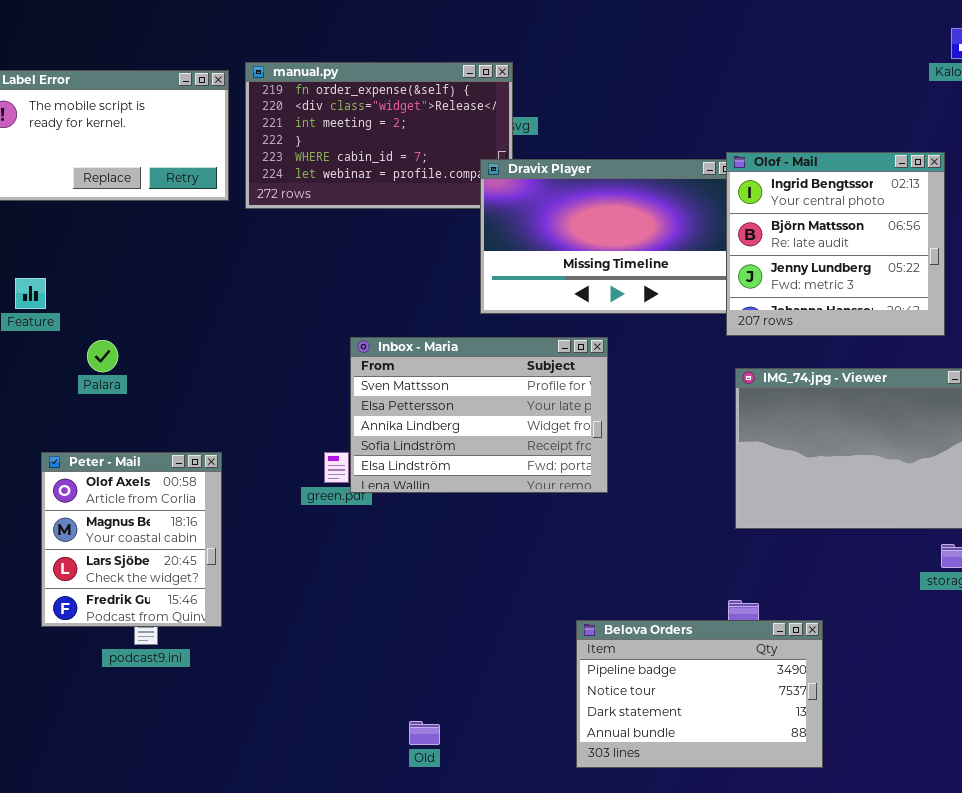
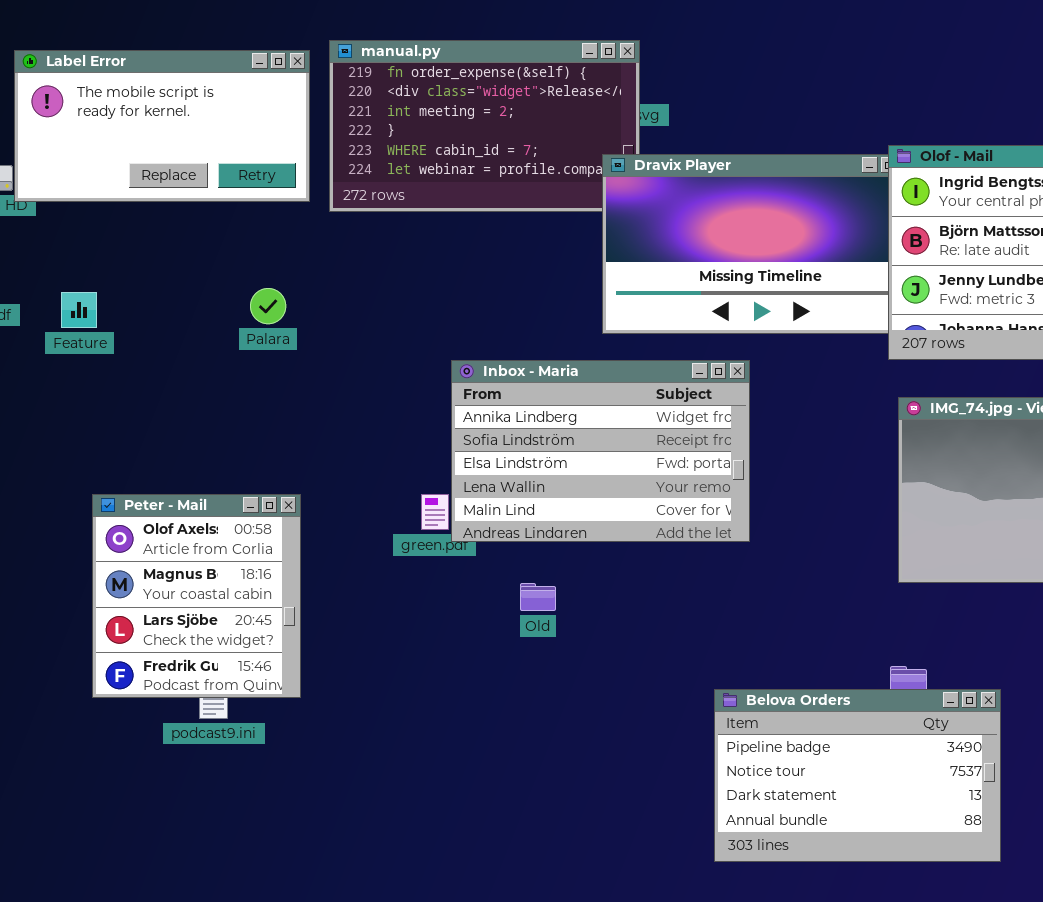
Inbox - Maria: [350,337,608,493] -> [451,360,750,542], scrolled down 2 rows
Palara: [87,340,118,372] -> [250,288,286,324], moved
Old: [409,721,440,745] -> [520,583,556,611], moved

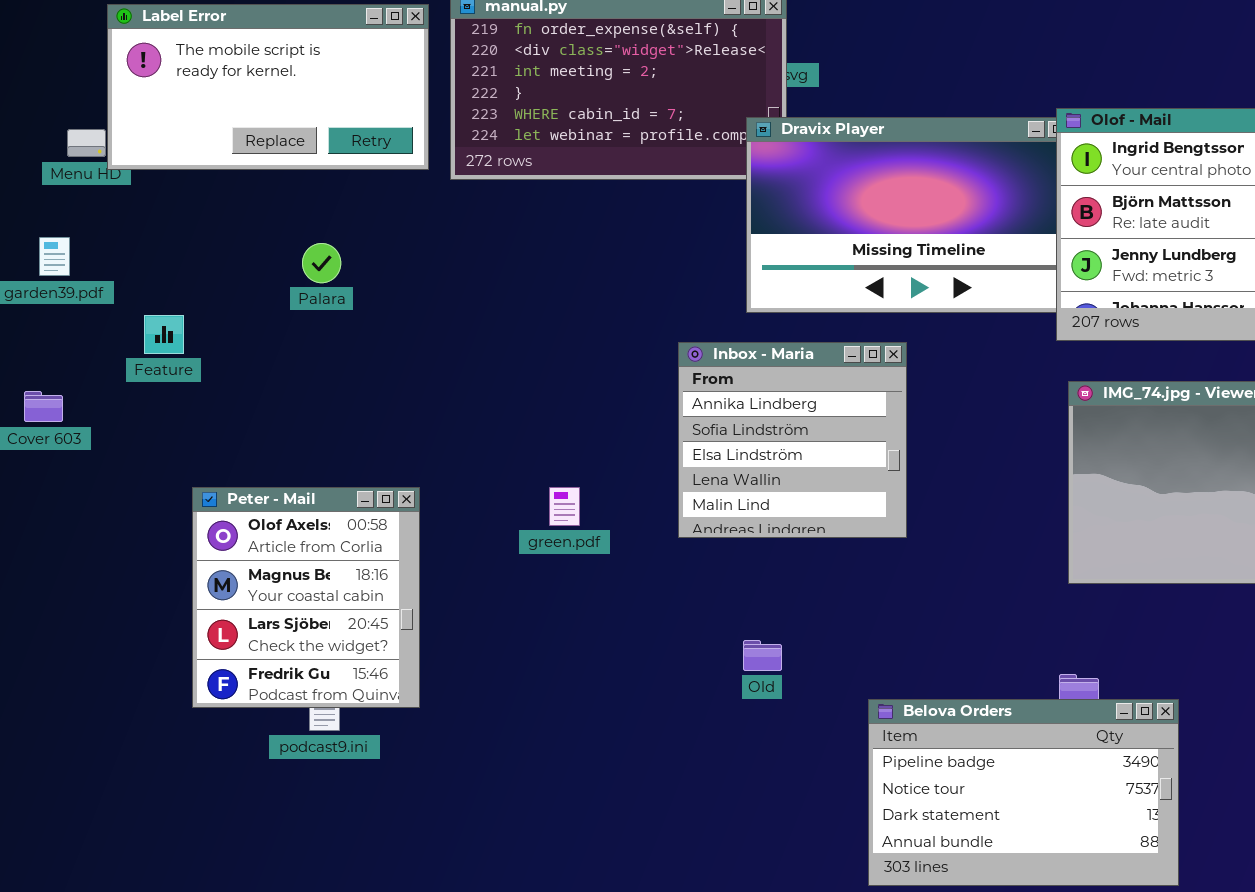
Palara: [250,288,286,324] -> [302,243,341,283], moved
Feature: [61,292,97,328] -> [144,315,184,354], moved
Inbox - Maria: [451,360,750,542] -> [678,342,907,538], resized
Old: [520,583,556,611] -> [743,640,782,671], moved

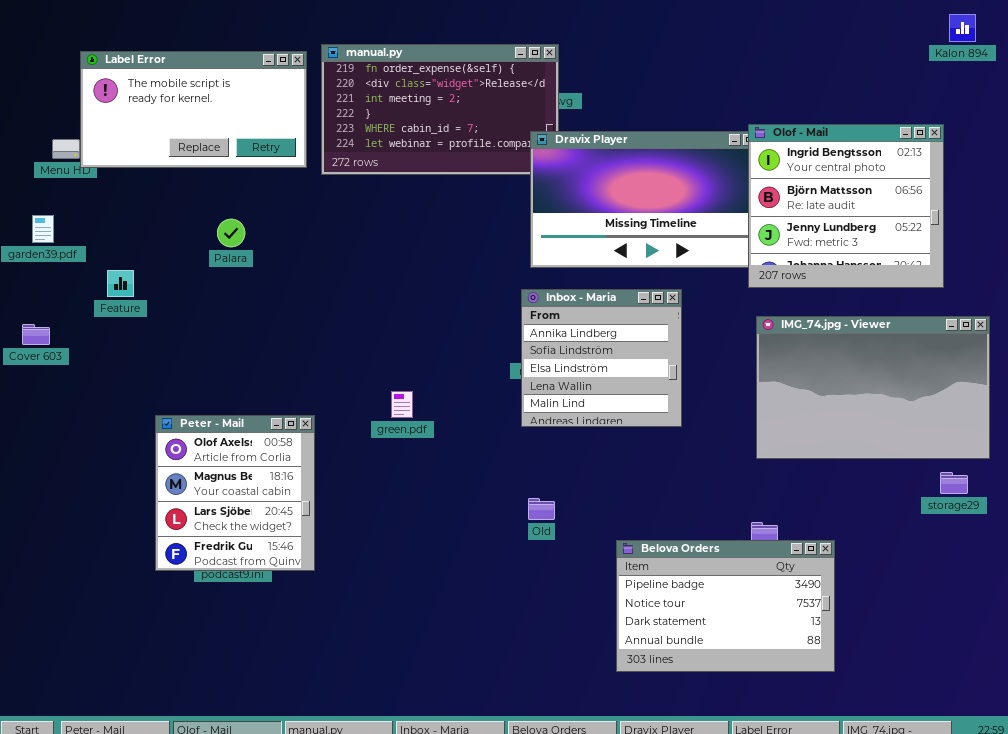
Inbox - Maria: [678,342,907,538] -> [521,289,682,427], moved
Peter - Mail: [192,487,420,708] -> [155,415,315,571], moved

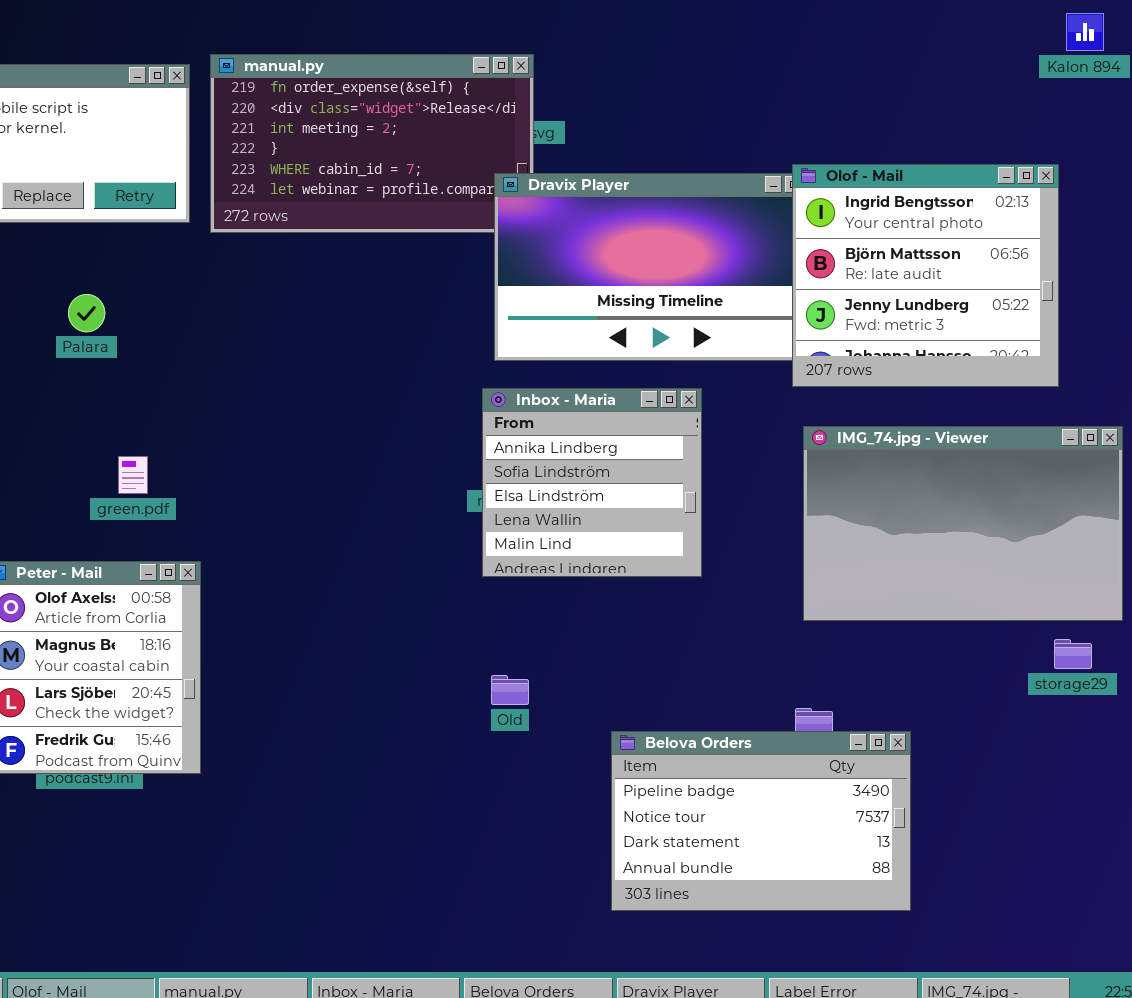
green.pdf: [391,391,413,418] -> [118,456,148,494], moved

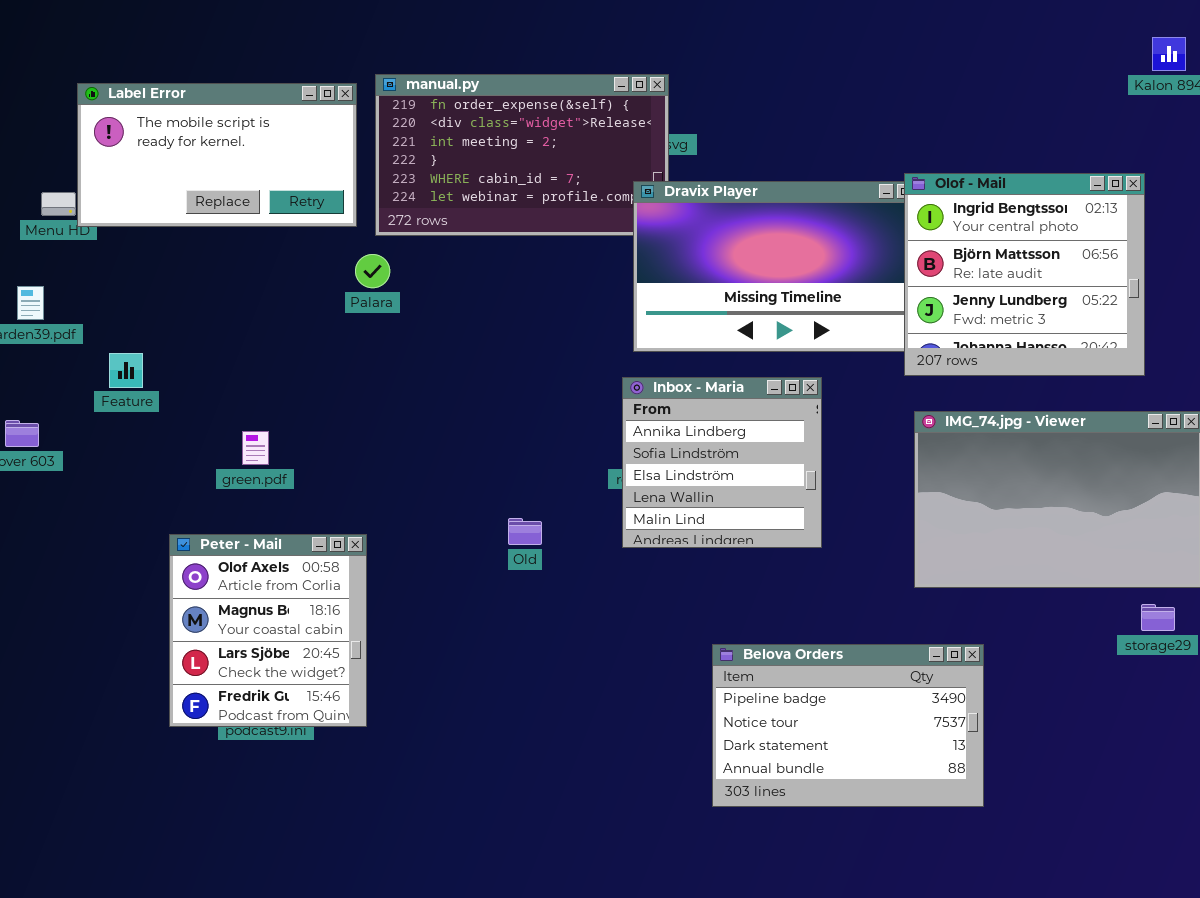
Palara: [68,294,105,332] -> [355,254,390,288], moved
green.pdf: [118,456,148,494] -> [242,431,269,465], moved
Old: [491,675,529,705] -> [508,518,542,545], moved
Belova Orders: [611,731,911,911] -> [712,644,984,807], moved

